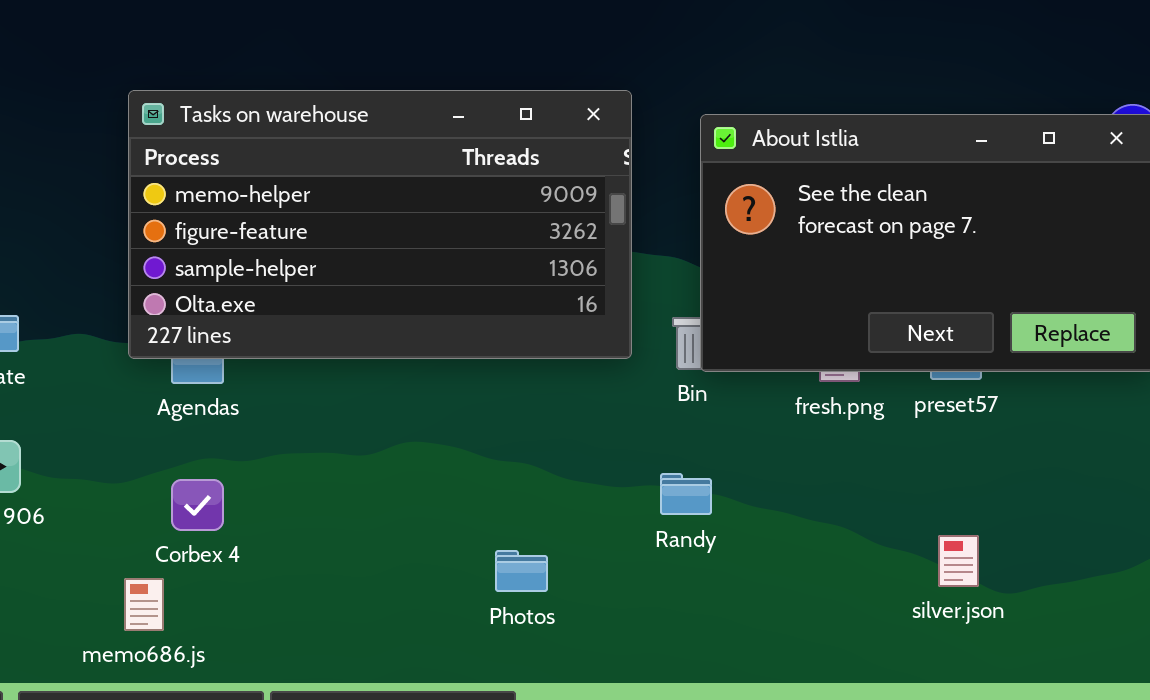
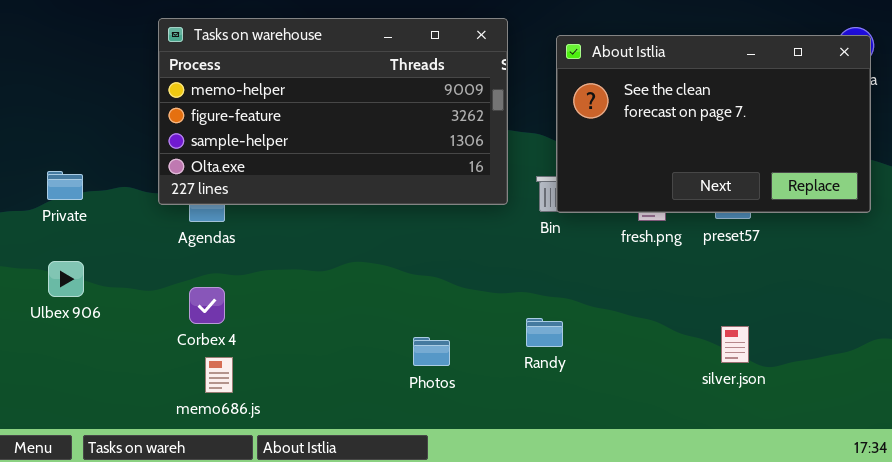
Randy: [660,473,712,515] -> [526,318,563,347], moved
memo686.js: [124,578,164,631] -> [205,357,233,393], moved

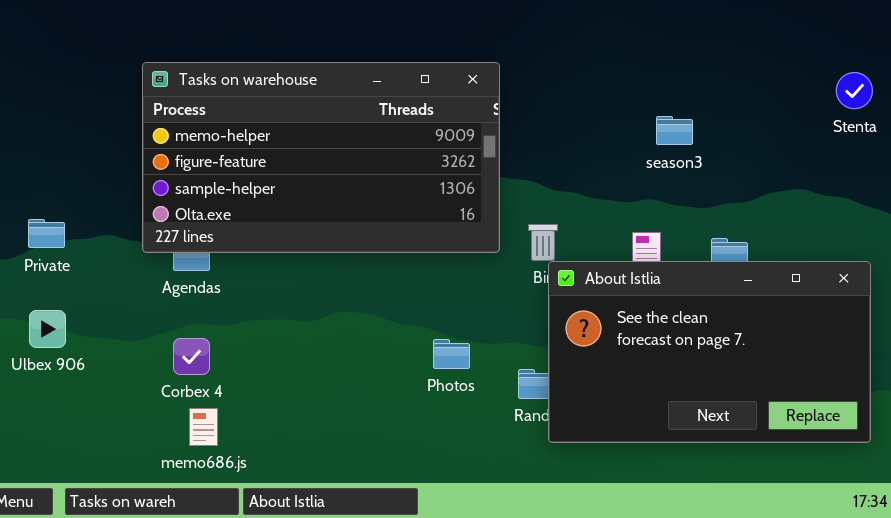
About Istlia: [556,35,871,213] -> [548,261,871,443], moved
Photos: [413,337,450,366] -> [433,339,470,369], moved

